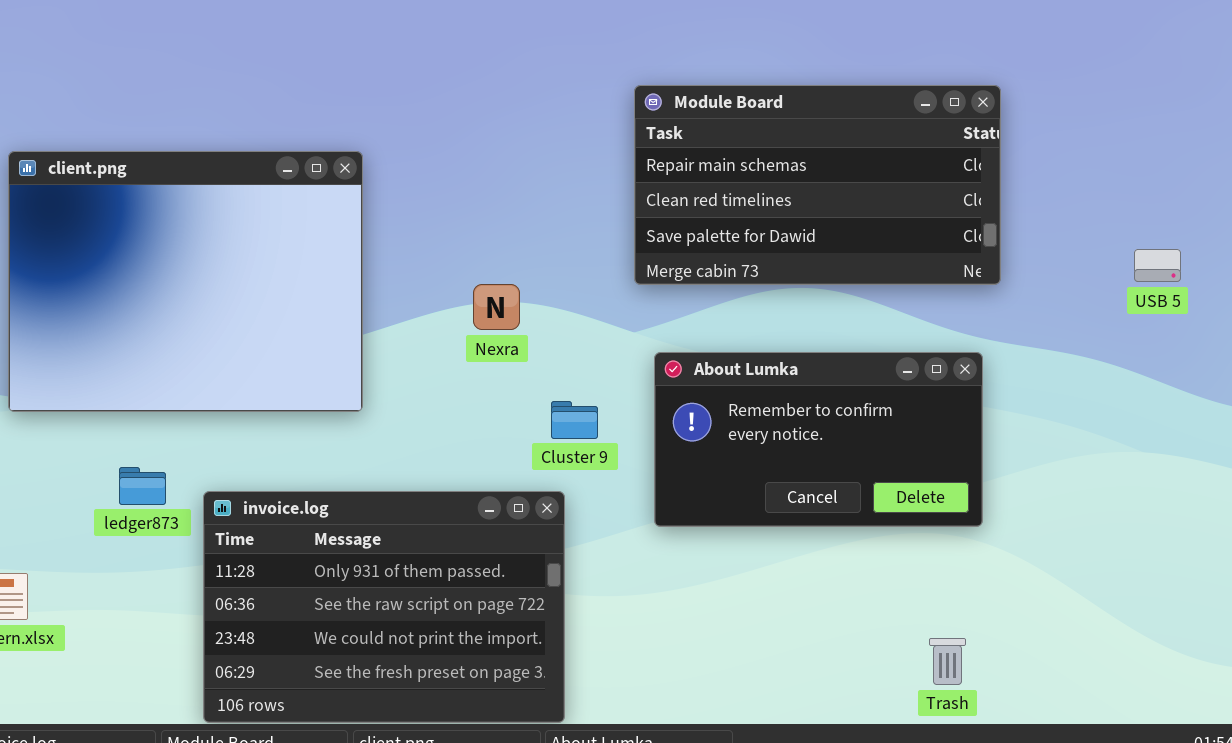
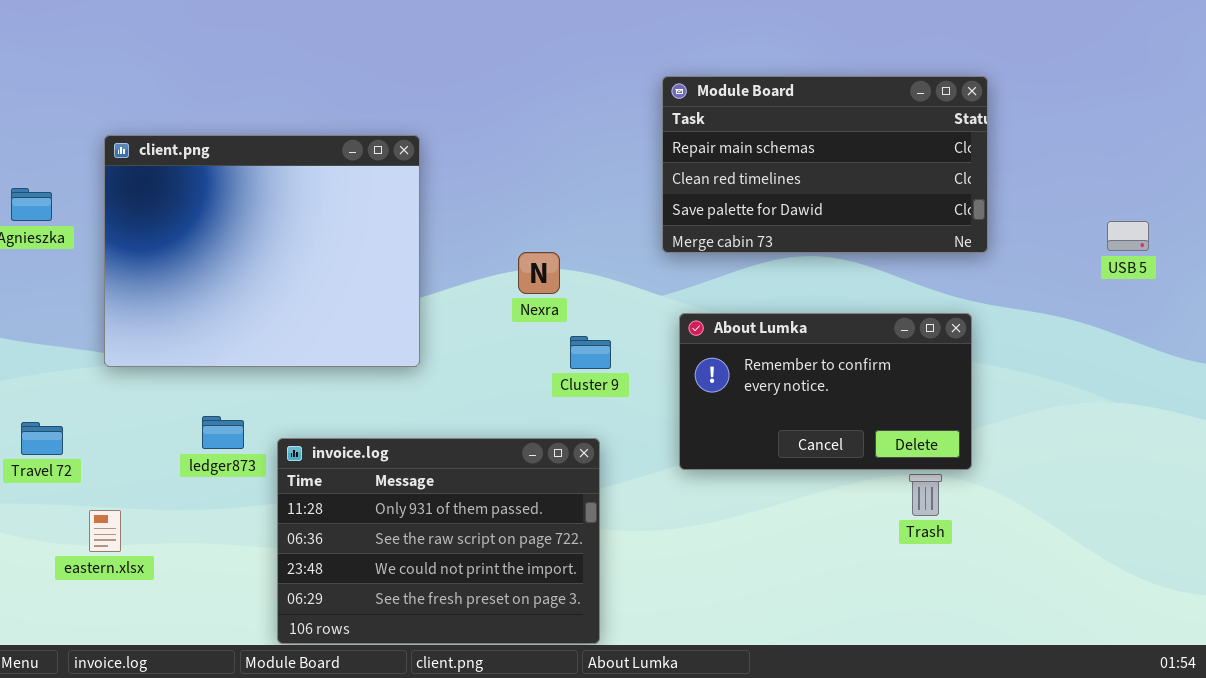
Cluster 9: [551,401,598,439] -> [570,336,611,369], moved
Trash: [929,638,966,685] -> [909,474,942,516], moved

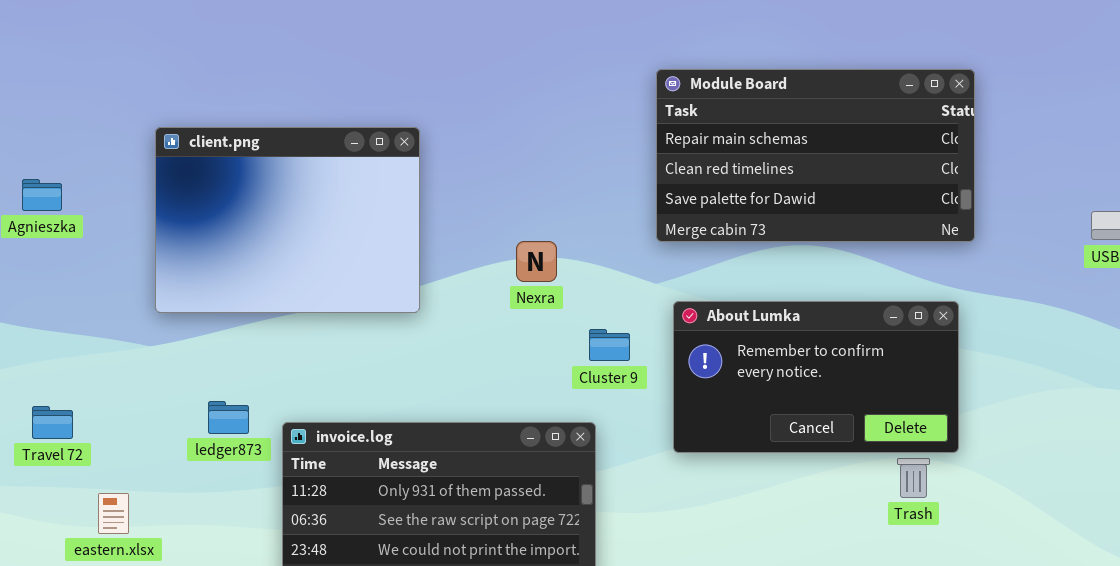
client.png: [104,135,420,367] -> [155,127,420,313], resized
Cluster 9: [570,336,611,369] -> [589,329,630,361], moved

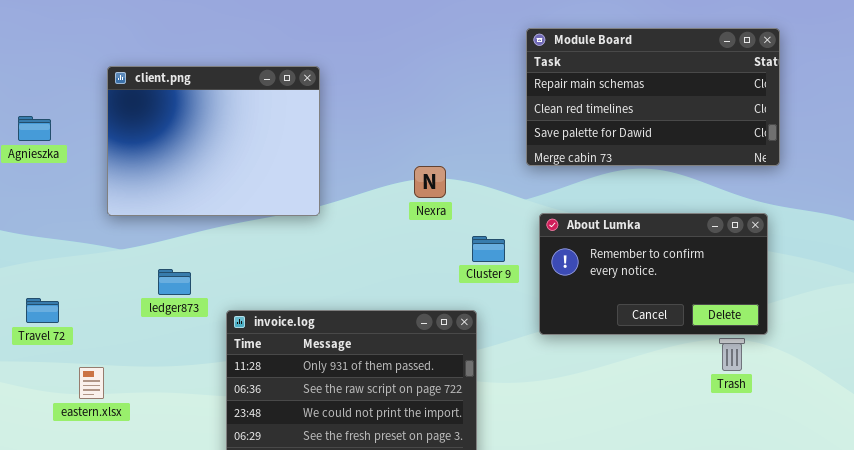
client.png: [155,127,420,313] -> [107,66,320,216], moved
ledger873: [208,401,249,434] -> [158,269,191,295], moved

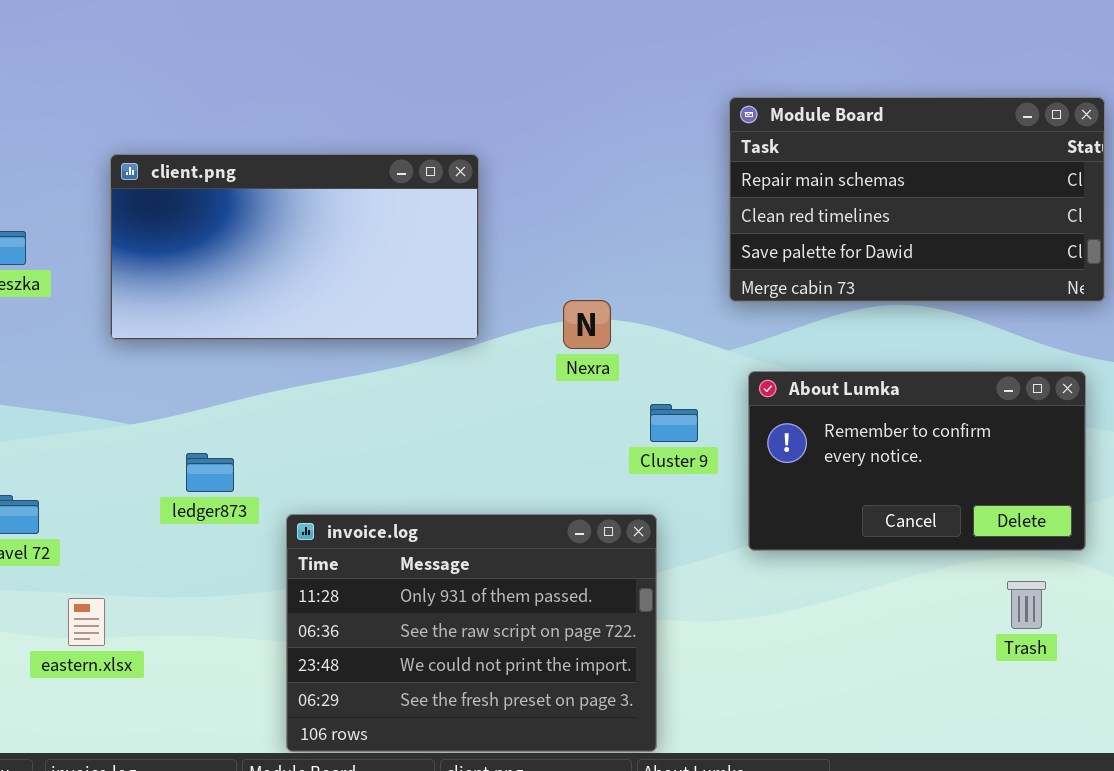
client.png: [107,66,320,216] -> [110,154,479,340], resized
Trash: [719,338,745,371] -> [1007,581,1046,629], moved

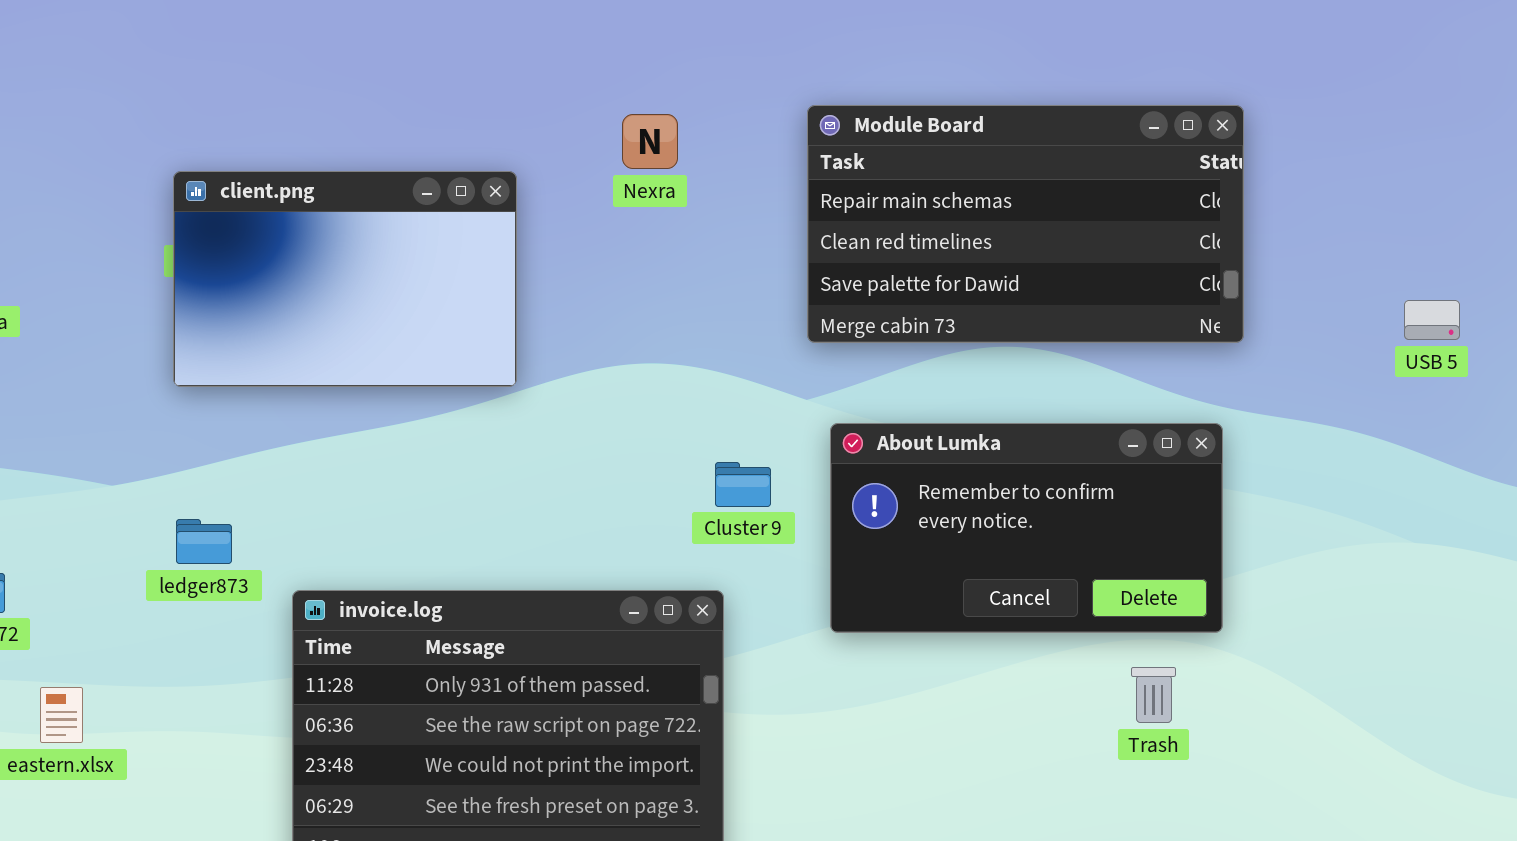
client.png: [110,154,479,340] -> [173,171,517,387], resized
Nexra: [563,300,611,349] -> [622,114,678,169], moved

